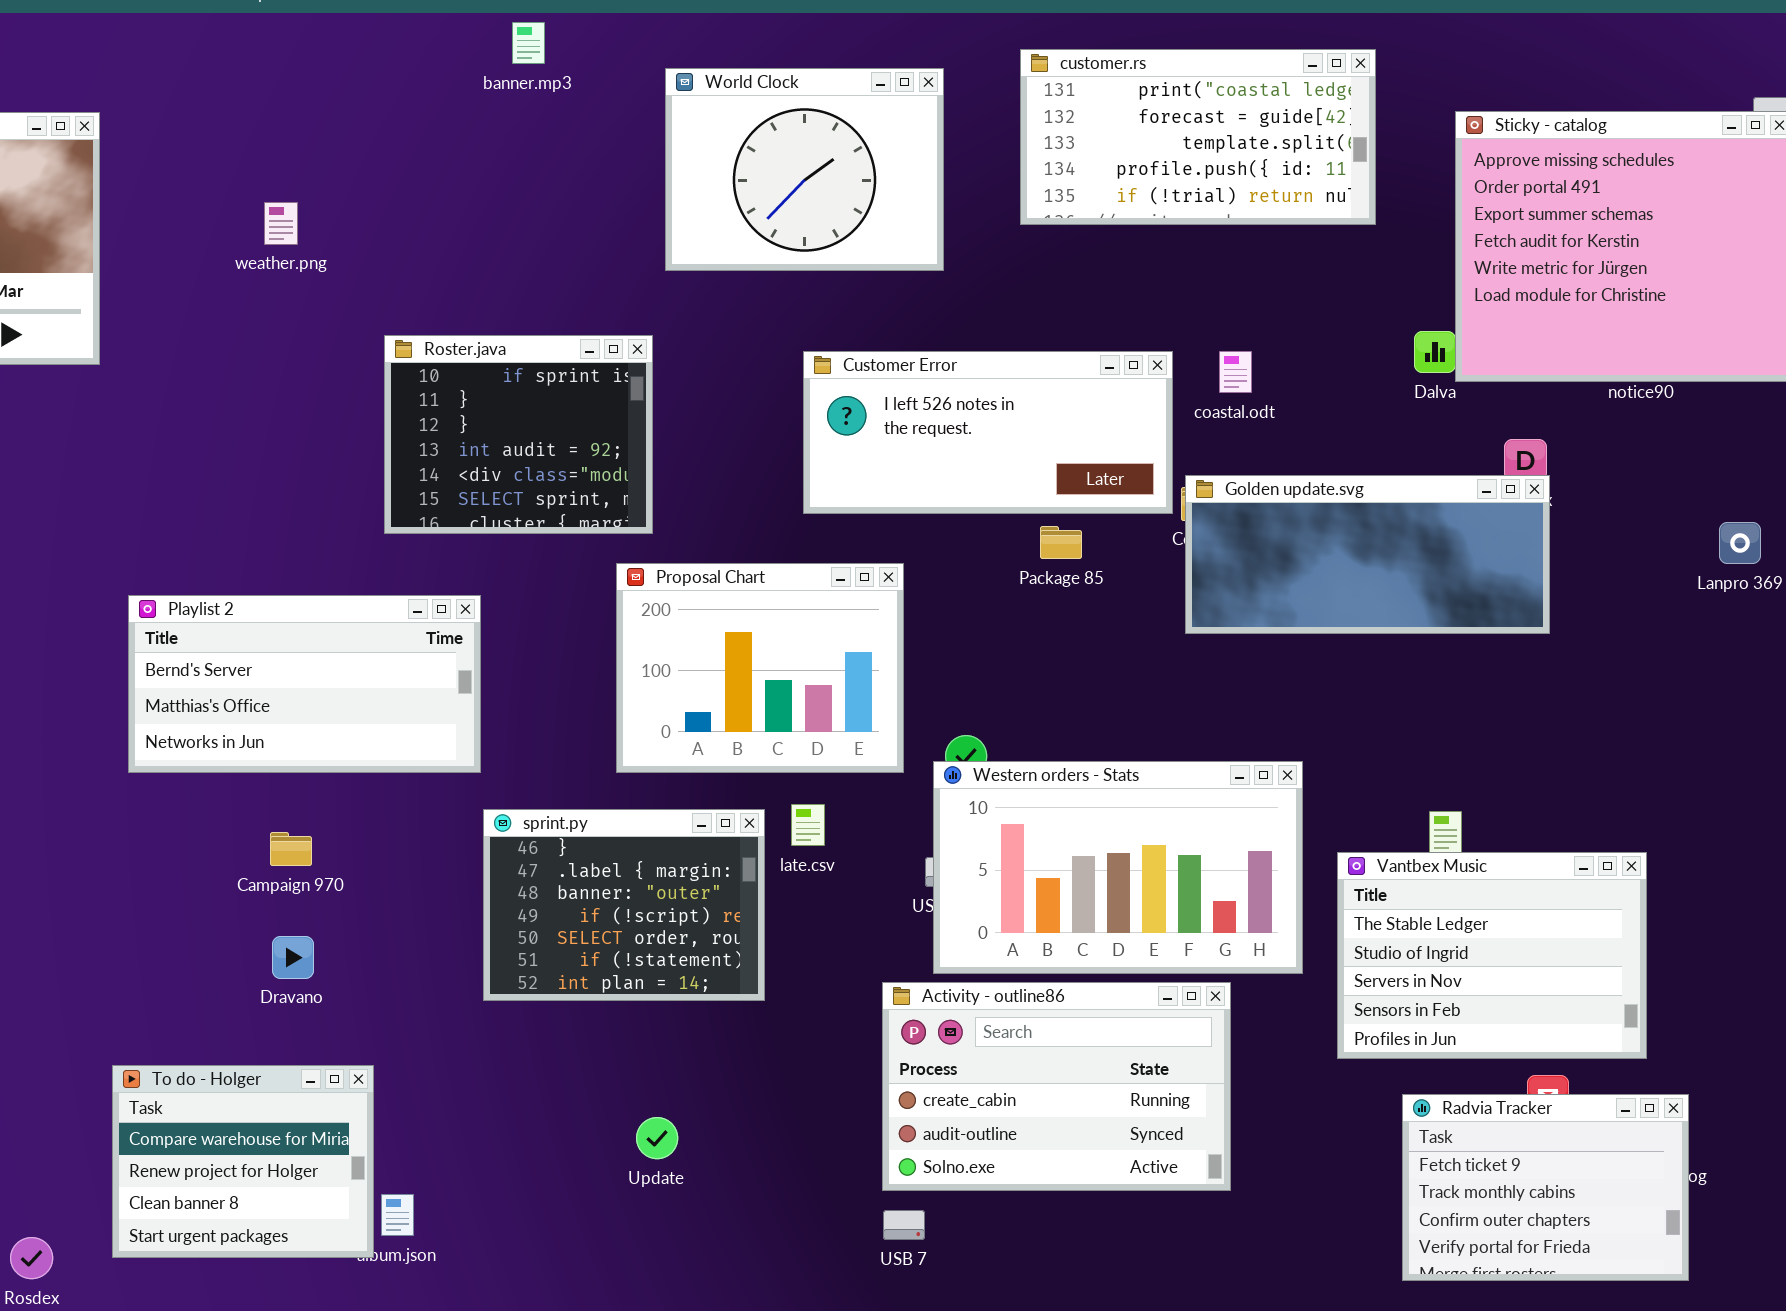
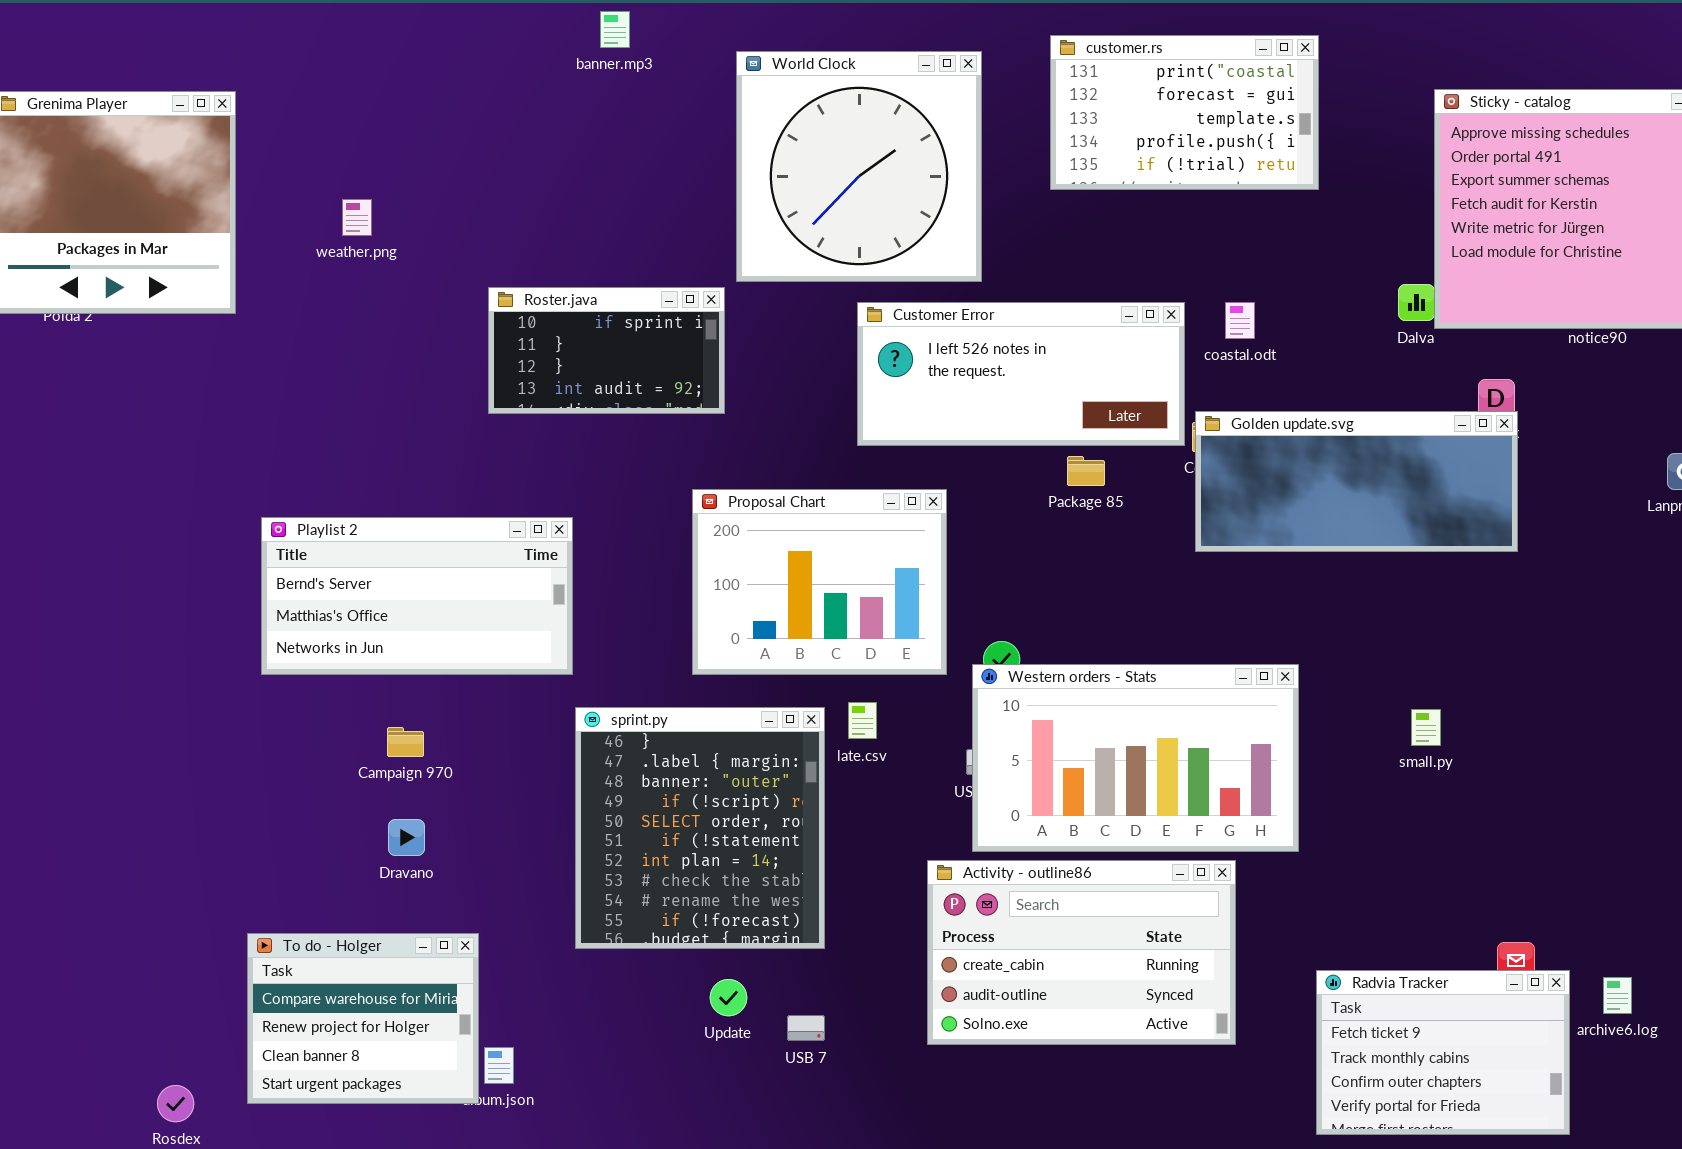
customer.rs: [1020,49,1376,225] -> [1050,35,1319,190], resized
World Clock: [665,68,944,271] -> [736,51,982,282], resized
weather.png: [264,202,298,245] -> [342,199,372,236], moved
Roster.java: [384,335,653,534] -> [488,287,725,414], resized
sprint.py: [483,809,765,1001] -> [575,707,825,949], resized
Vantbex Music: [1337,852,1647,1059] -> none, closed
Radvia Tracker: [1402,1094,1689,1281] -> [1316,970,1570,1135], moved
USB 7: [883,1210,925,1240] -> [787,1015,825,1041], moved

